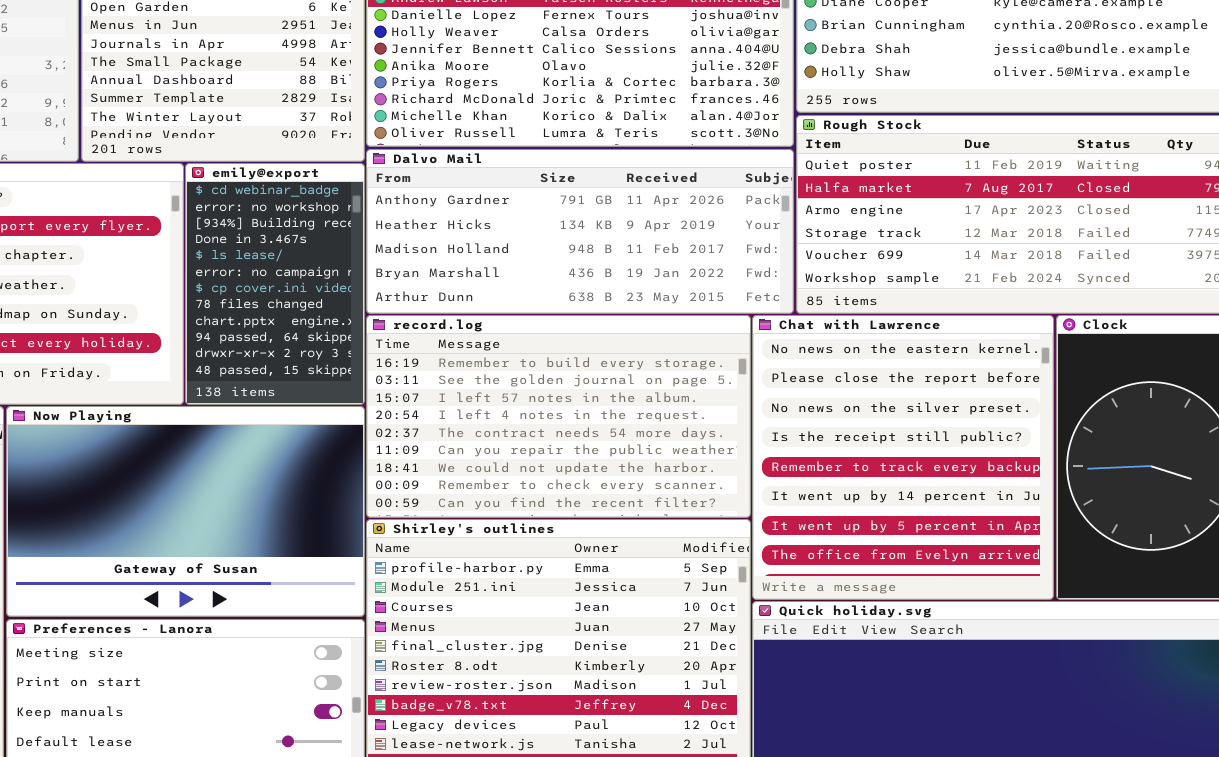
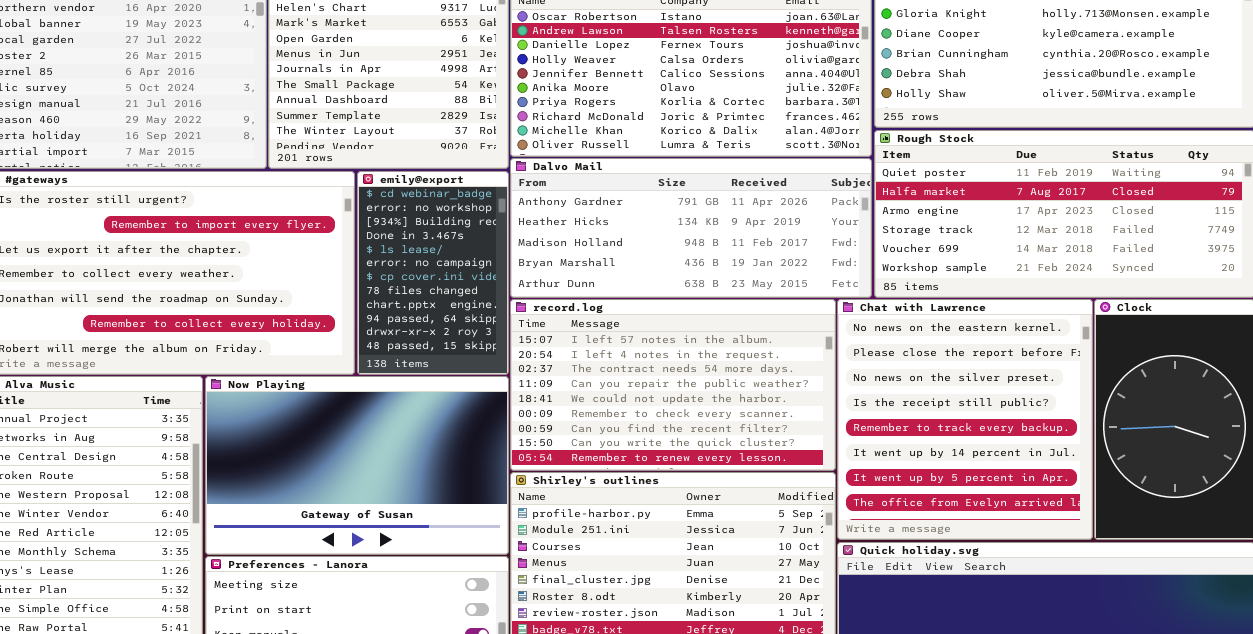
record.log: [366,315,751,518] -> [510,299,836,471], scrolled down 2 rows

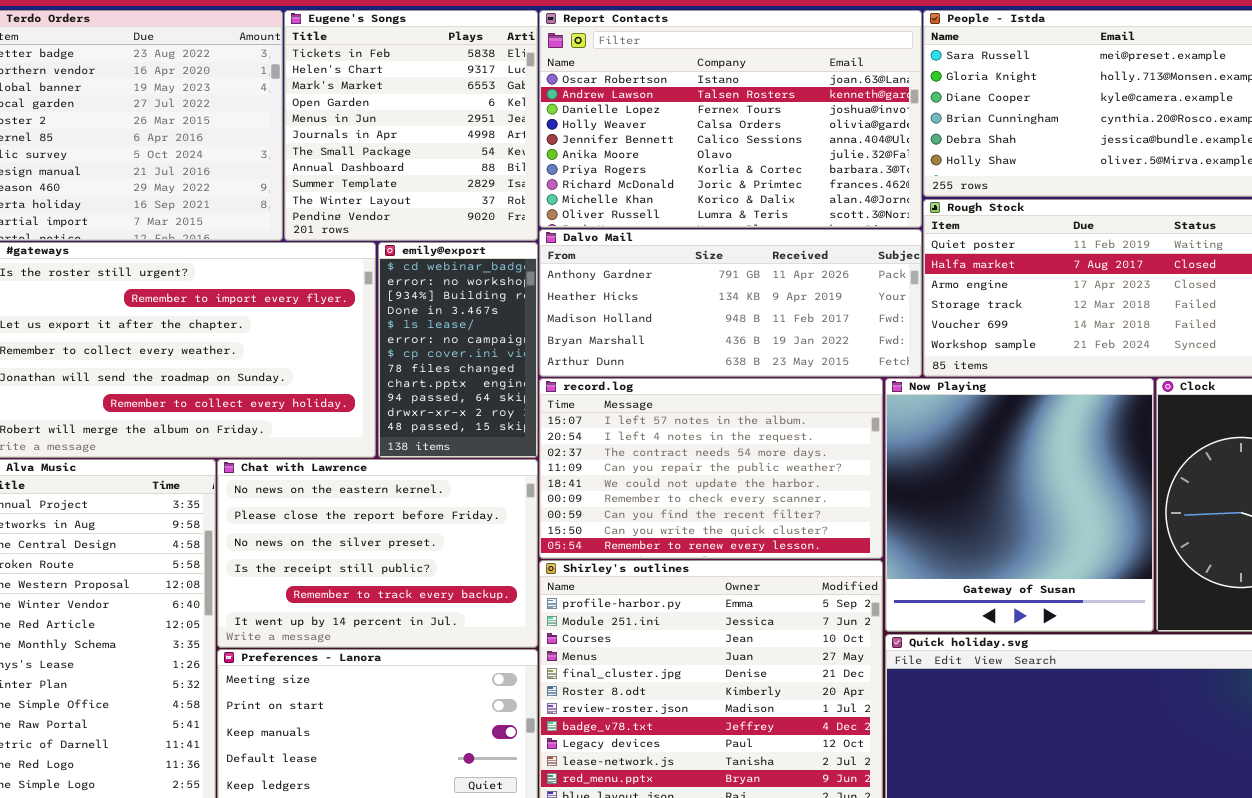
Chat with Lawrence: [837,299,1093,540] -> [217,459,538,648], moved, resized
Now Playing: [205,376,509,555] -> [885,378,1154,632], moved, resized

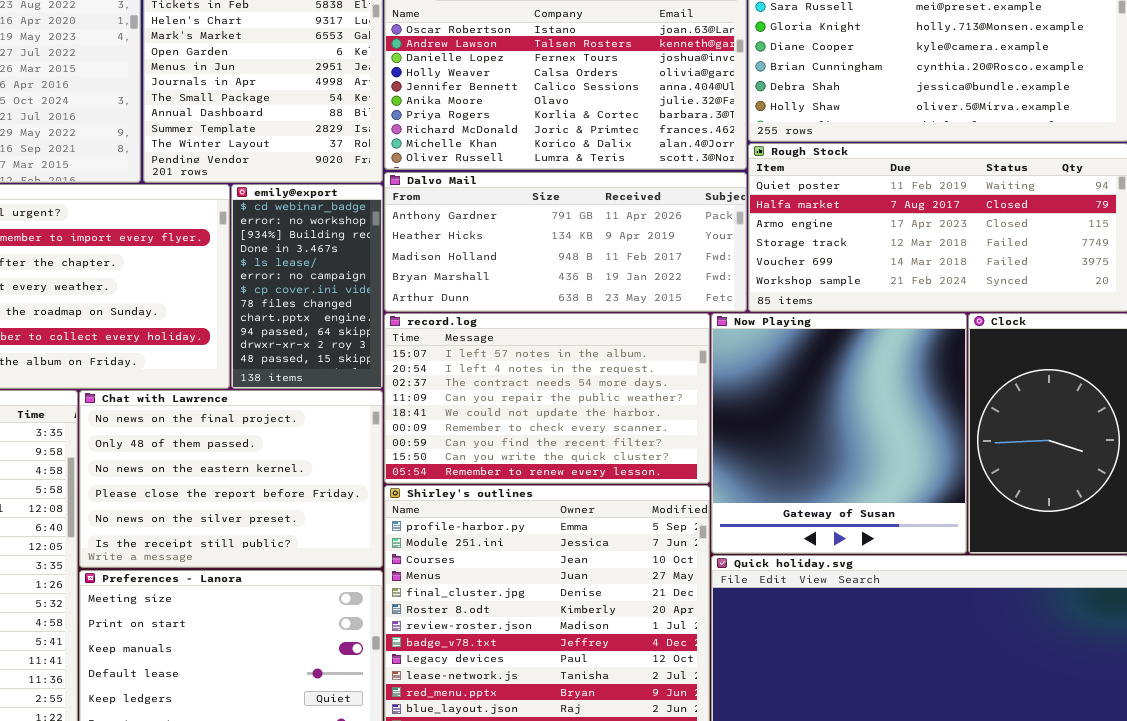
Chat with Lawrence: [217,459,538,648] -> [79,390,383,568], scrolled up 2 rows

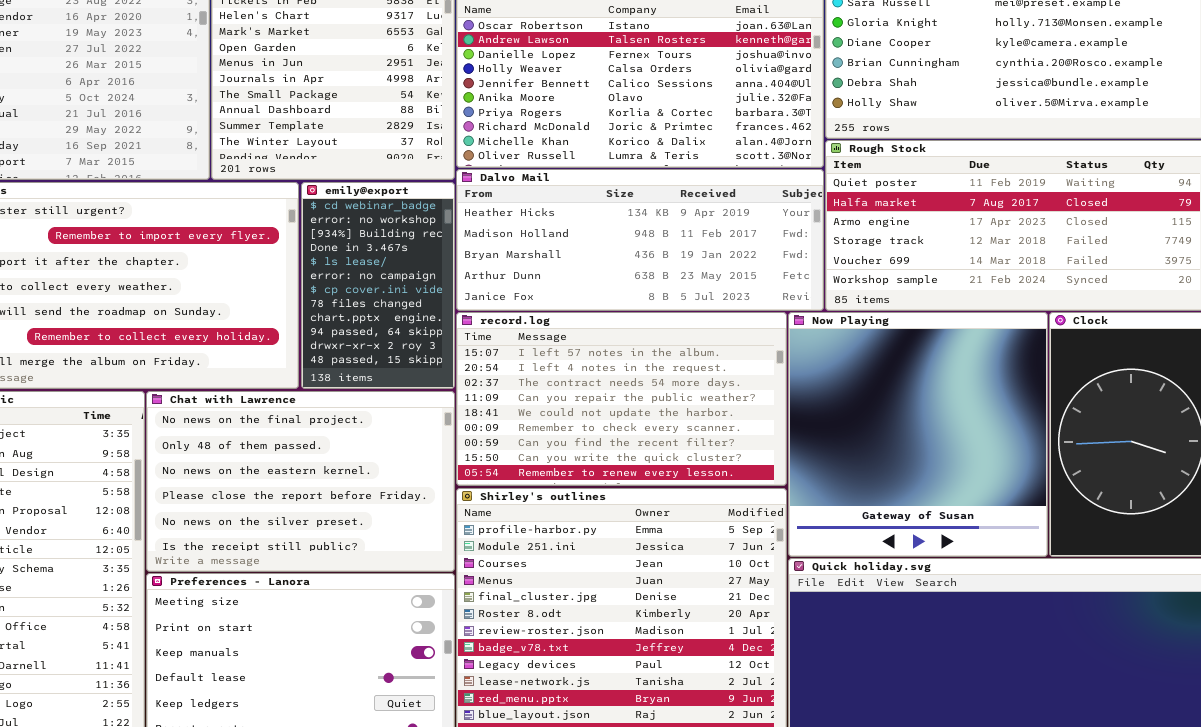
Dalvo Mail: [384,172,747,312] -> [456,169,824,311], scrolled down 1 row

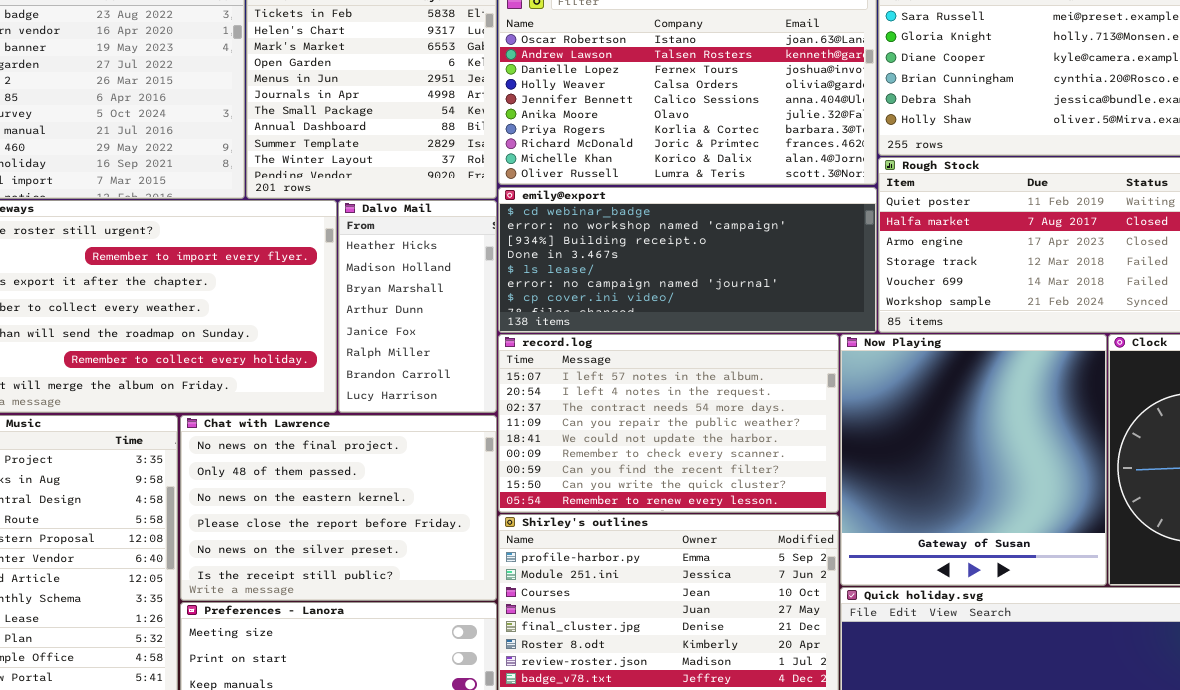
Dalvo Mail: [456,169,824,311] -> [338,200,497,413], moved, resized
emily@export: [301,182,455,389] -> [498,187,877,333], moved, resized

